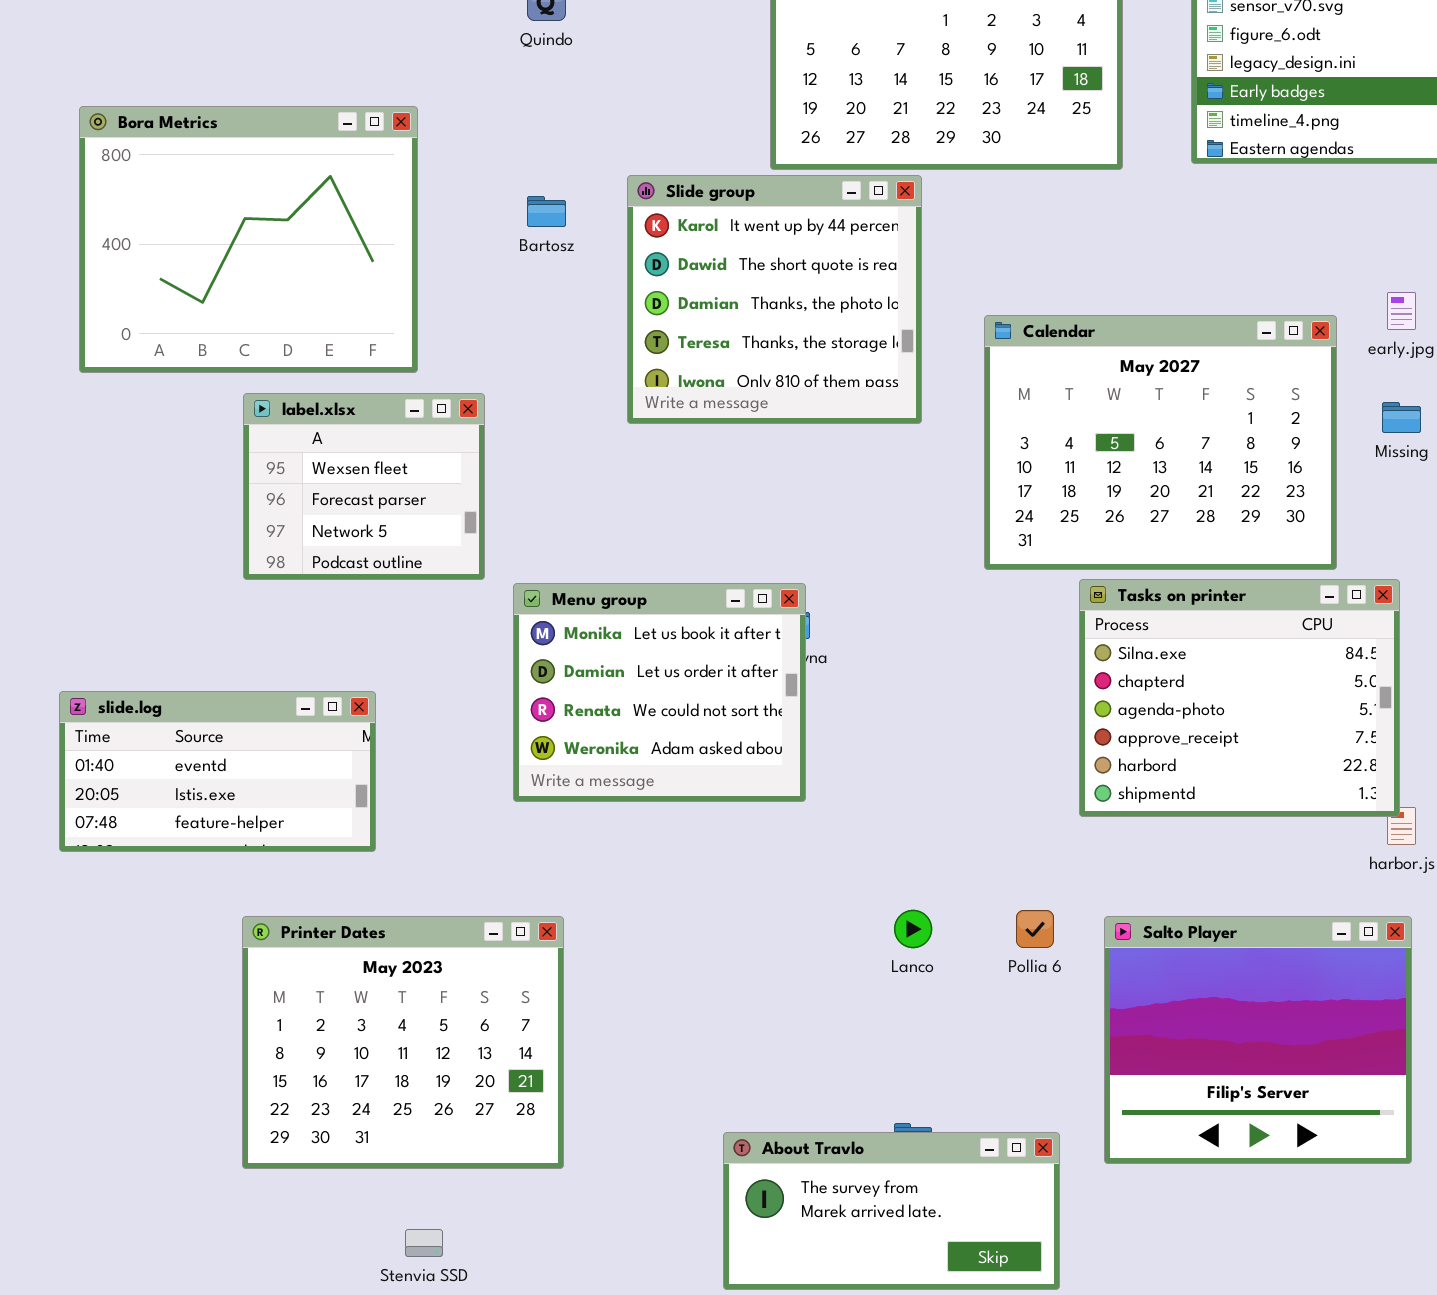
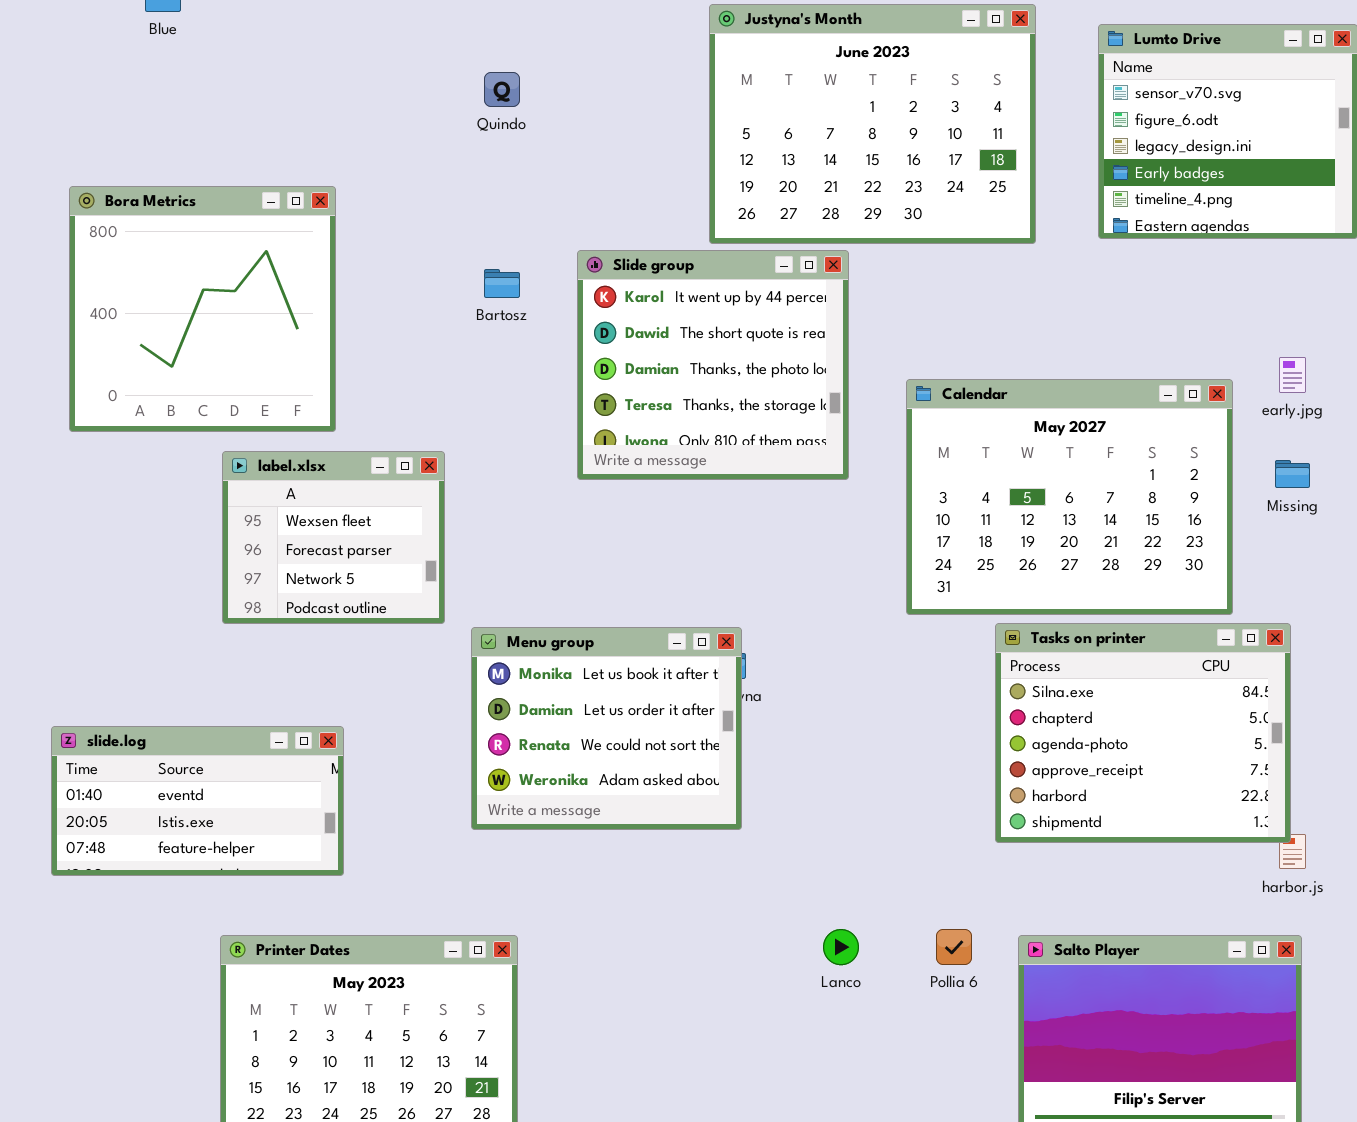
Bora Metrics: [79,106,418,373] -> [69,186,336,432], resized

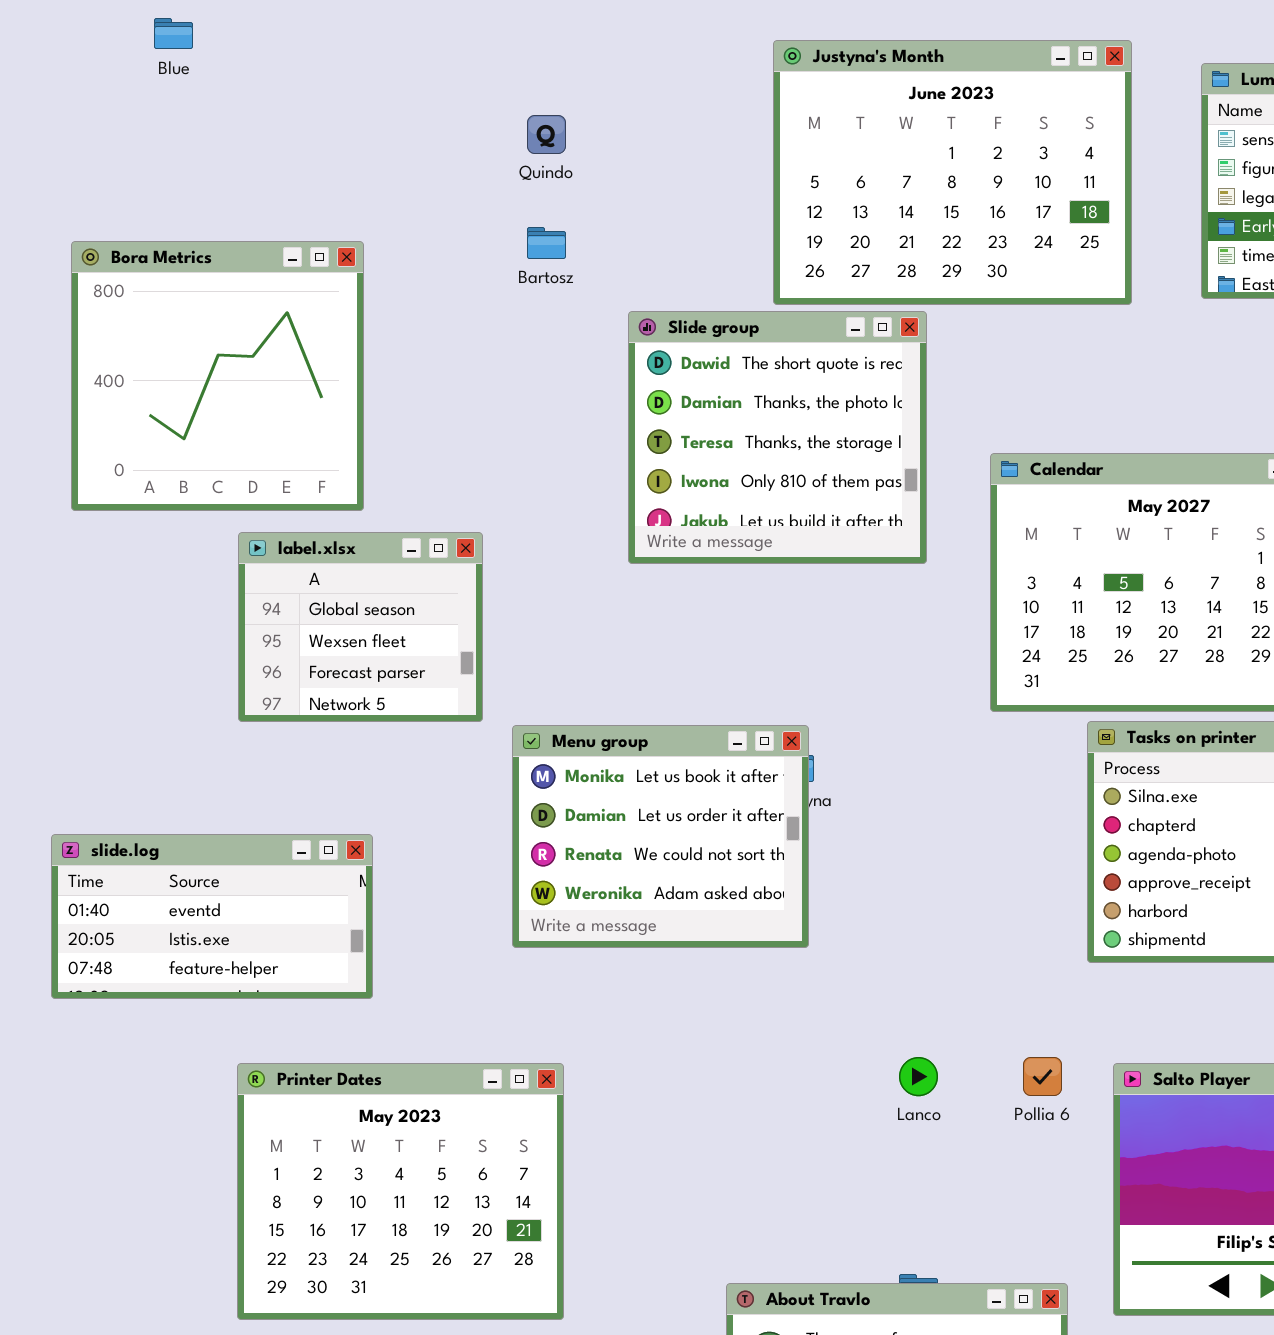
Slide group: [577,250,849,480] -> [628,311,927,564], scrolled down 1 row
Bartosz: [484,269,520,298] -> [527,227,566,259], moved
label.xlsx: [222,451,445,624] -> [238,532,483,722], scrolled up 1 row

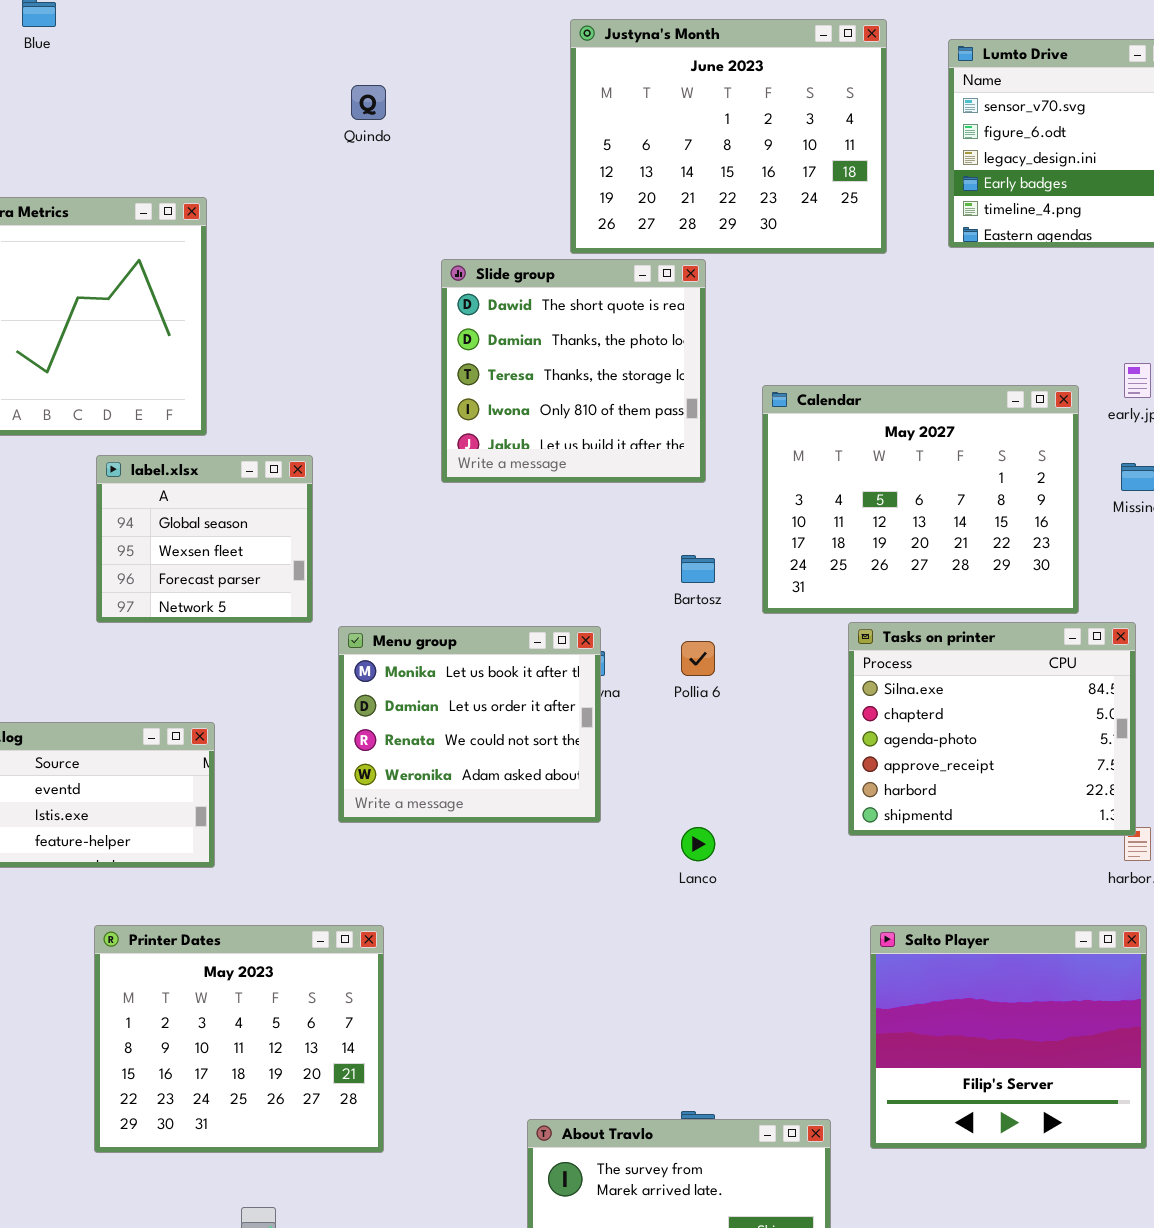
Bartosz: [527,227,566,259] -> [681,555,715,583], moved
Lanco: [899,1057,938,1096] -> [681,827,715,861], moved
Pollia 6: [1023,1057,1062,1096] -> [681,641,715,676], moved

